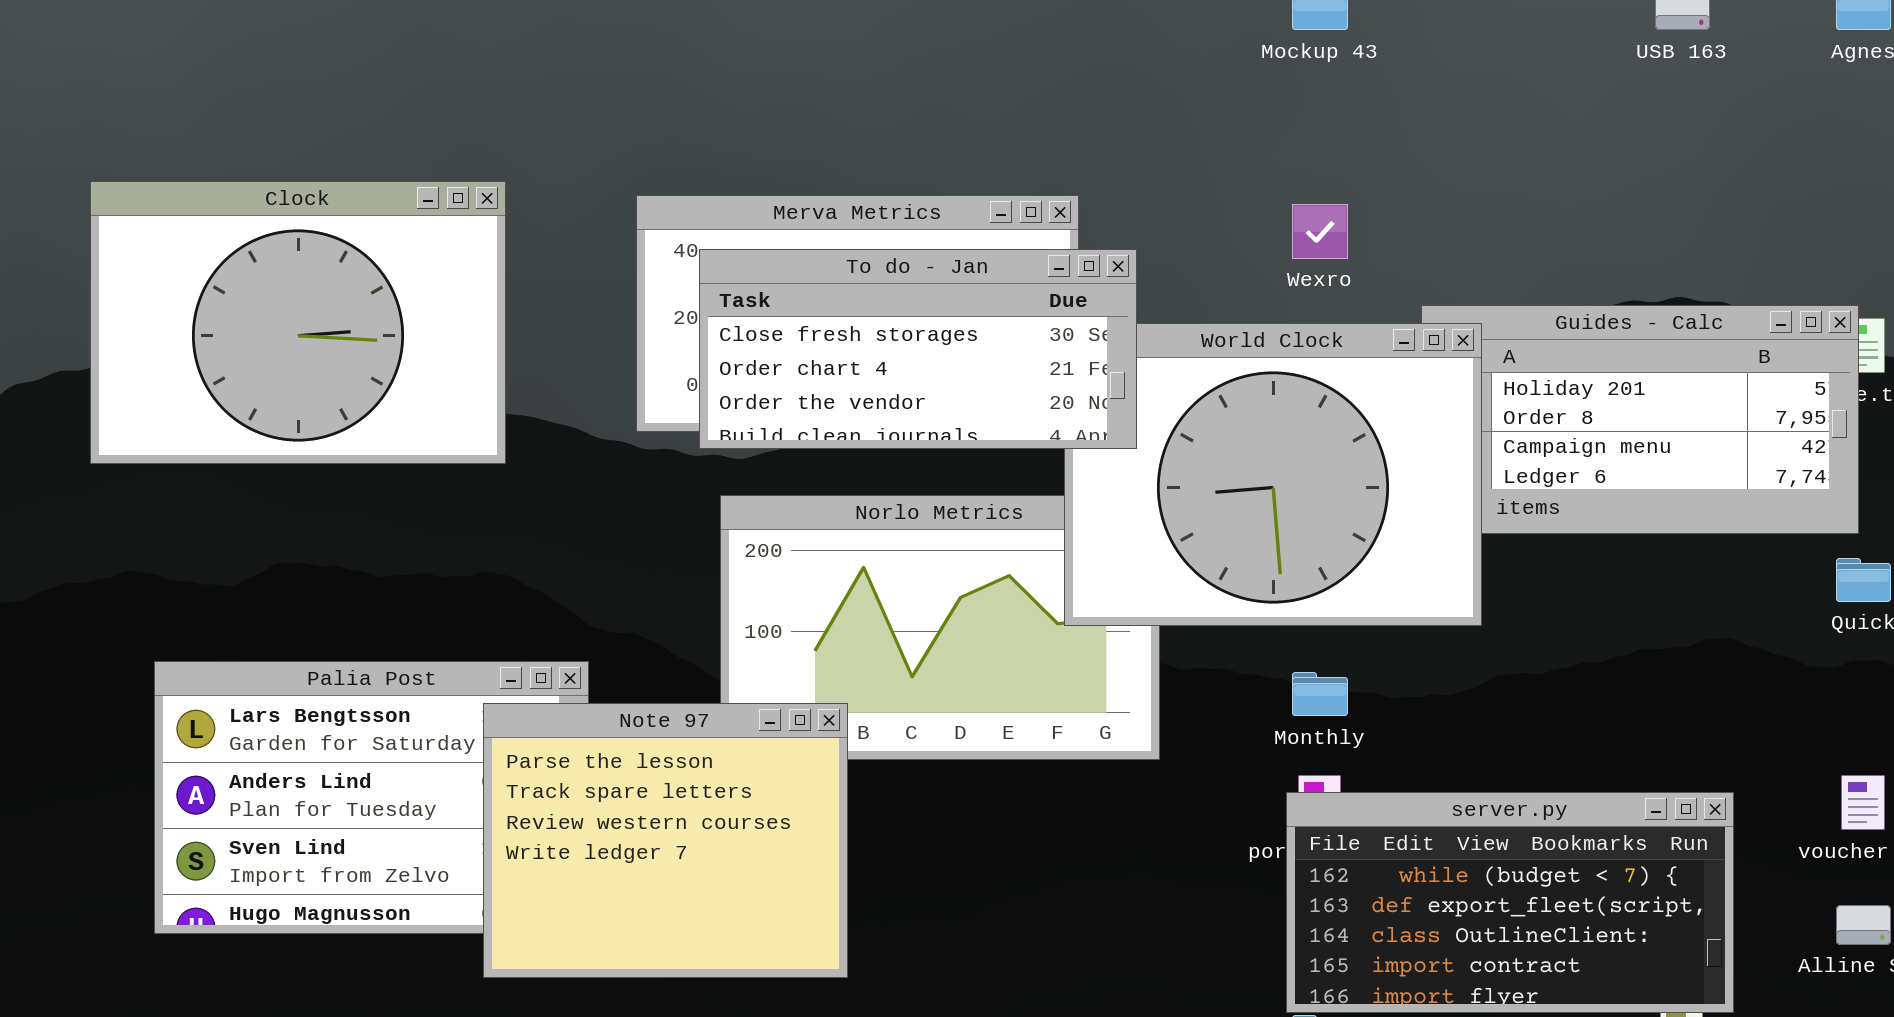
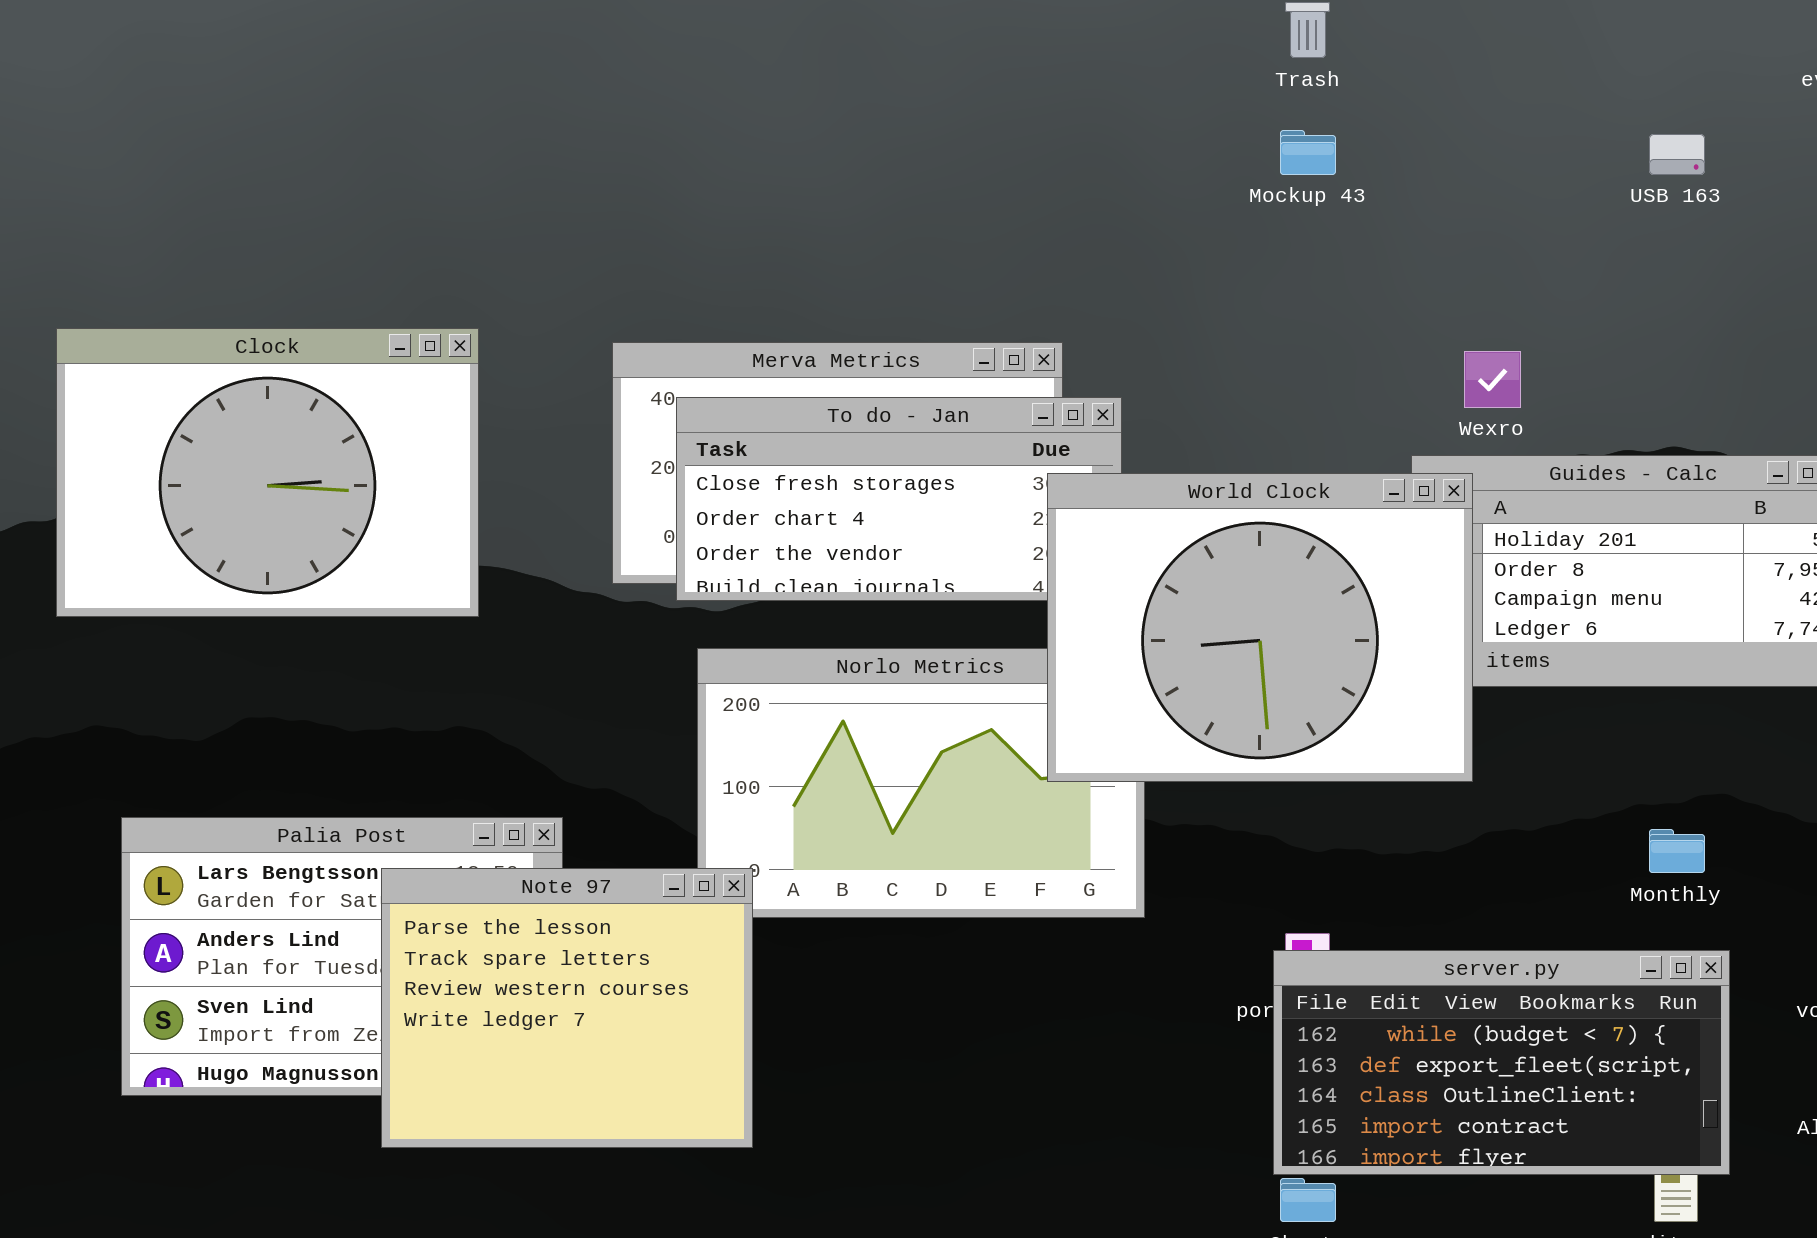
Wexro: [1292,204,1348,259] -> [1464,351,1521,408], moved
World Clock: [1064,323,1482,626] -> [1047,473,1473,782], raised
Monthly: [1292,672,1348,716] -> [1649,829,1705,873], moved
Note 97: [483,703,848,978] -> [381,868,753,1148], moved

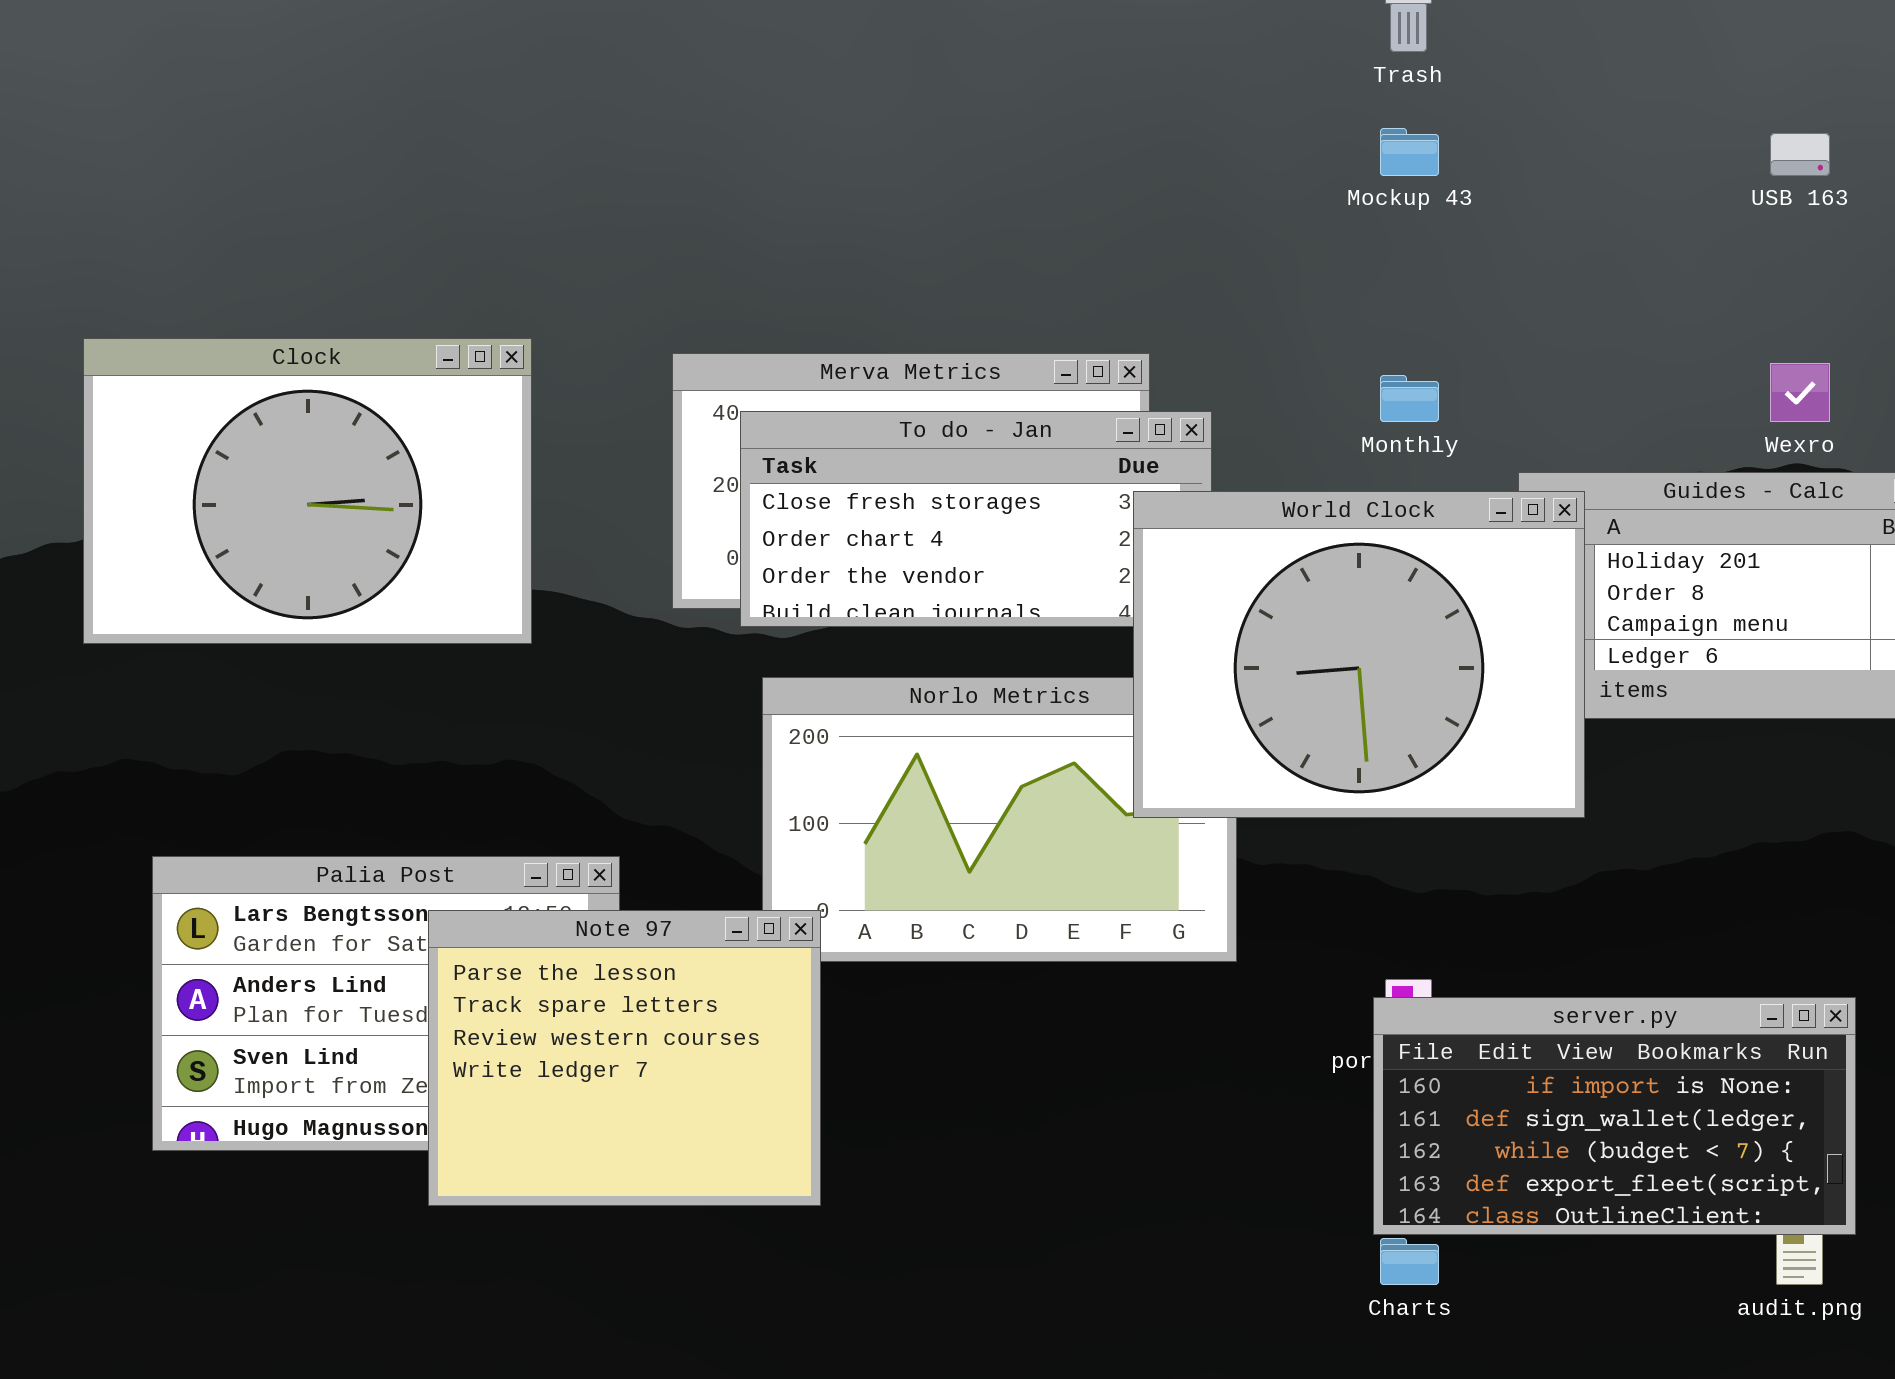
Wexro: [1464,351,1521,408] -> [1770,363,1830,422], moved
Monthly: [1649,829,1705,873] -> [1380,375,1439,422], moved
server.py: [1273,950,1730,1175] -> [1373,997,1856,1235], scrolled up 2 rows

